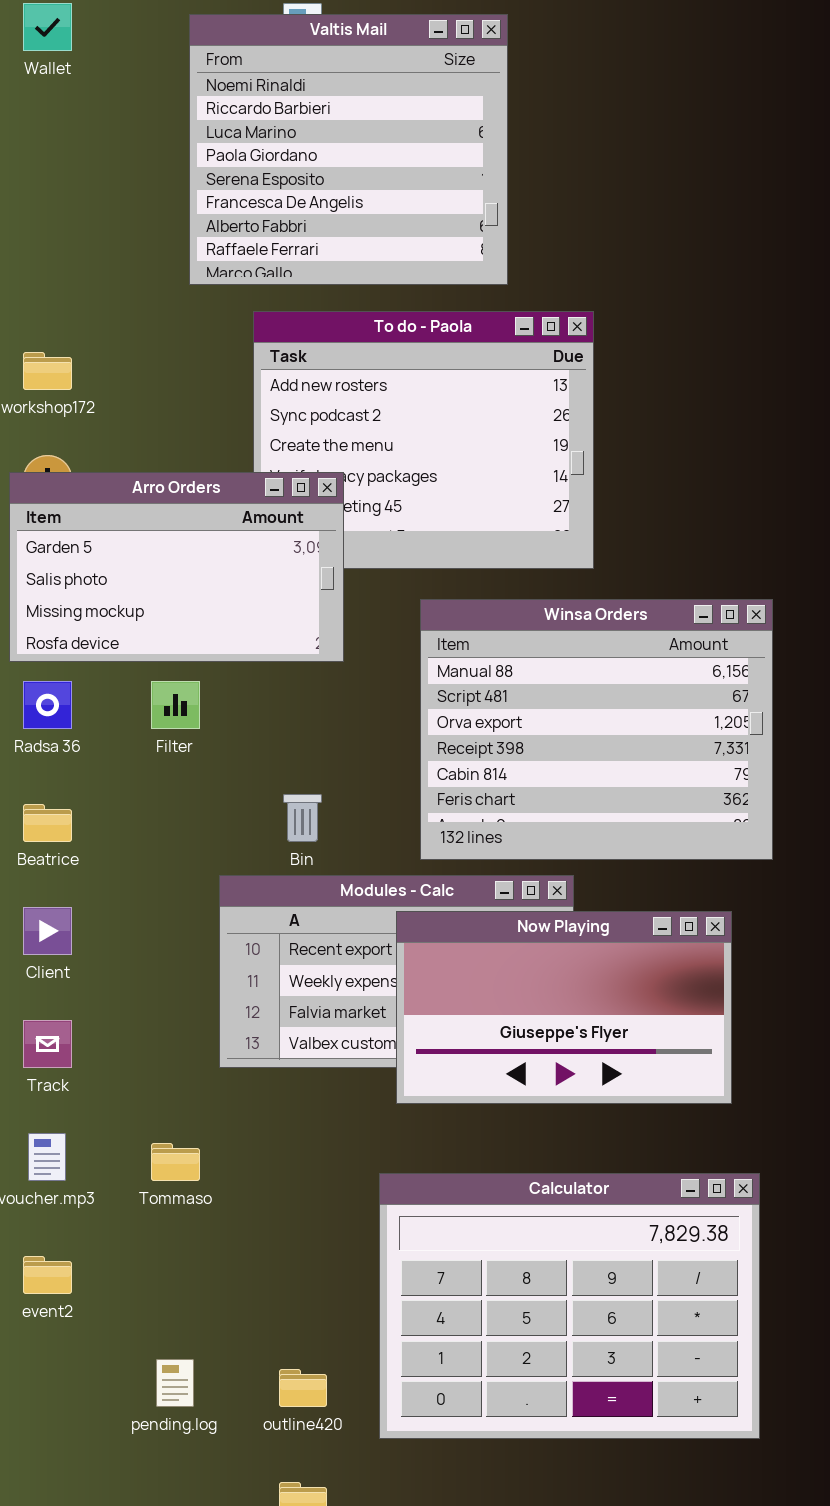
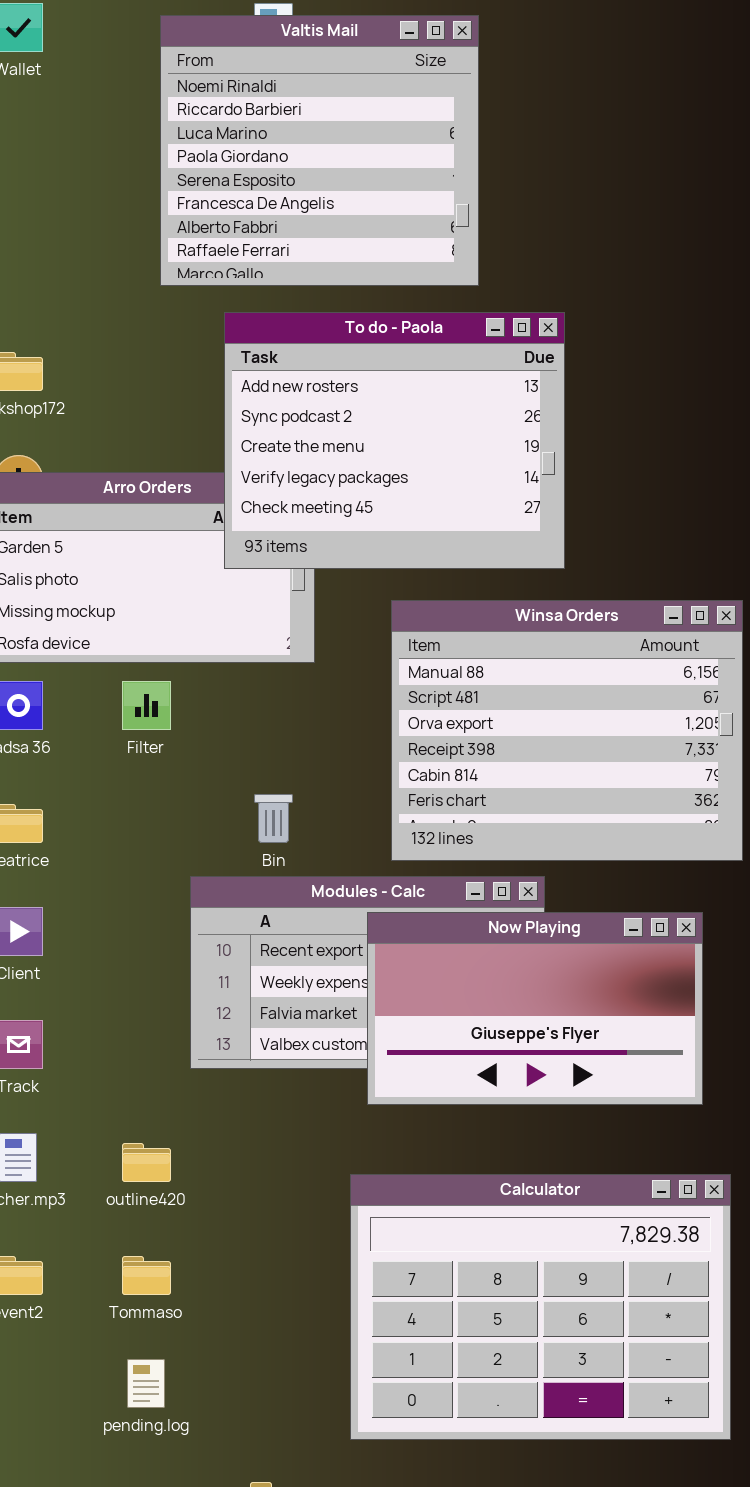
To do - Paola: [253,311,594,569] -> [224,312,565,569], raised
Tommaso: [151,1143,200,1181] -> [122,1256,171,1295], moved
outline420: [279,1369,327,1407] -> [122,1143,171,1182], moved

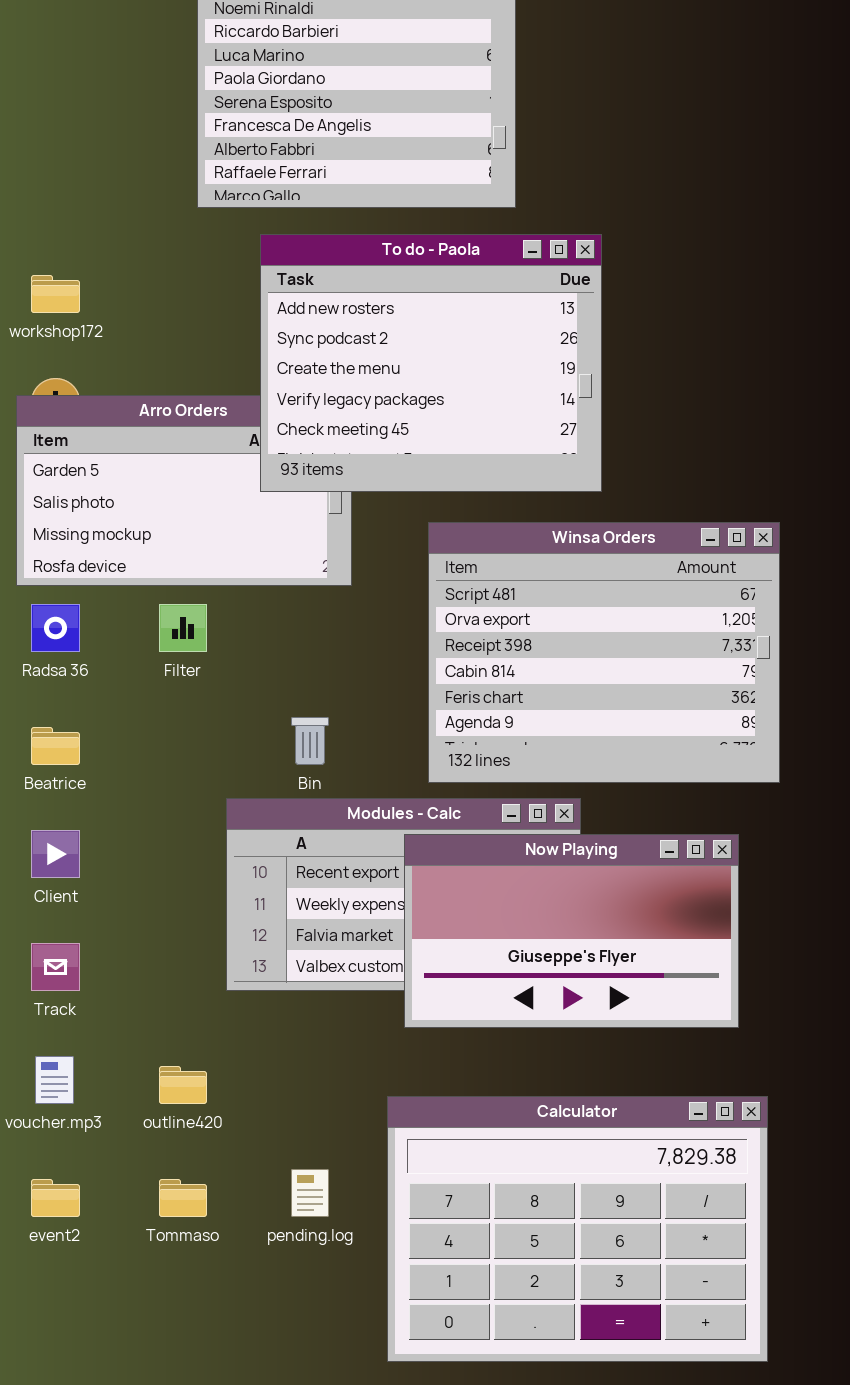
Winsa Orders: [391,600,743,861] -> [428,522,780,783], scrolled down 1 row
pending.log: [127,1359,165,1408] -> [291,1169,329,1217], moved

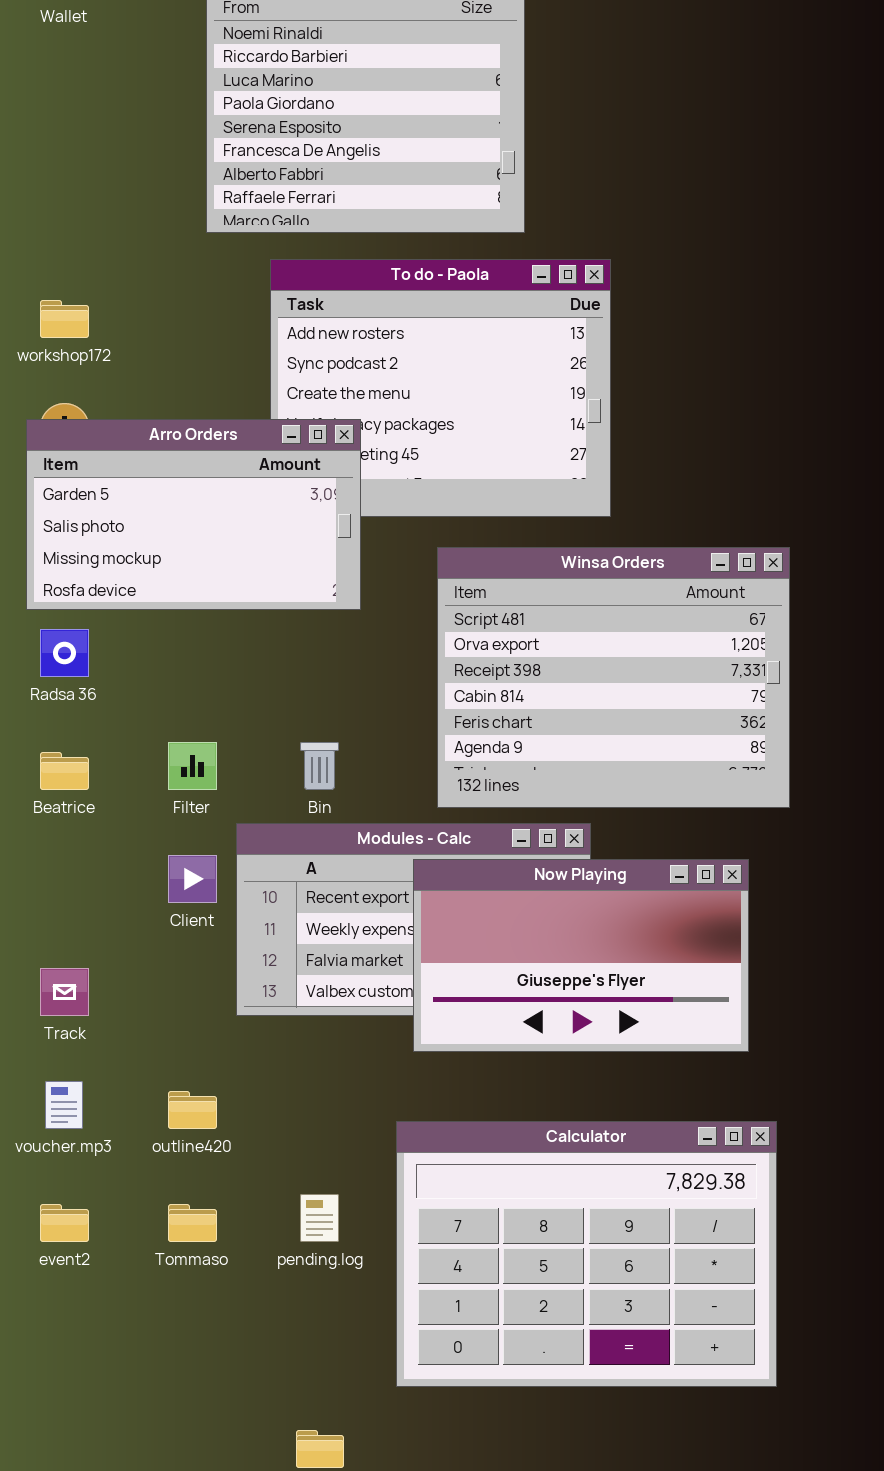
Arro Orders: [16,395,352,586] -> [26,419,361,610], raised
Filter: [159,604,207,652] -> [168,742,217,790], moved
Client: [31,830,80,878] -> [168,855,217,903], moved

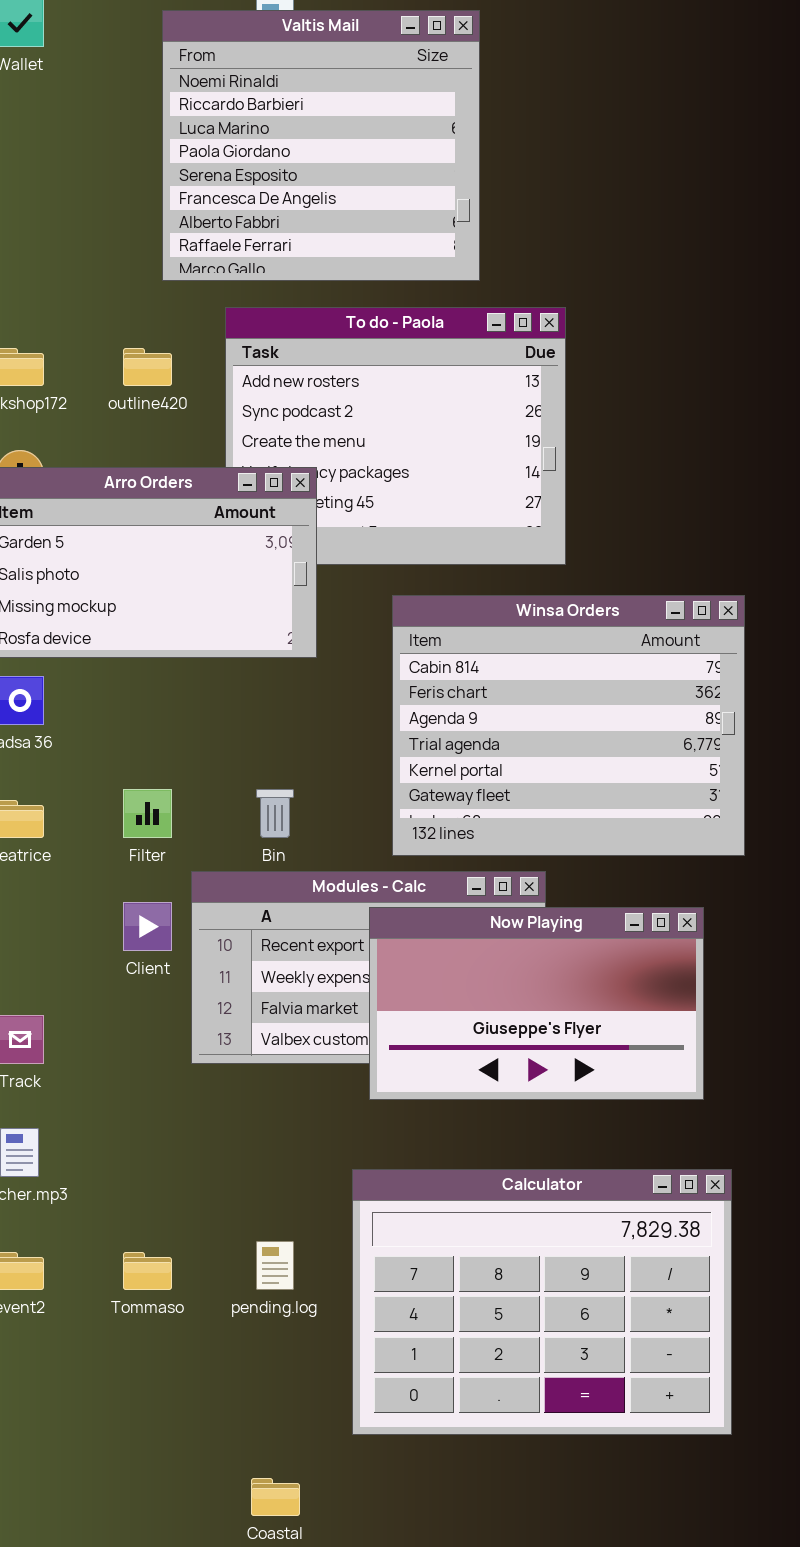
Winsa Orders: [437,547,790,808] -> [392,595,745,856], scrolled down 3 rows
outline420: [168,1091,217,1129] -> [123,348,172,386], moved

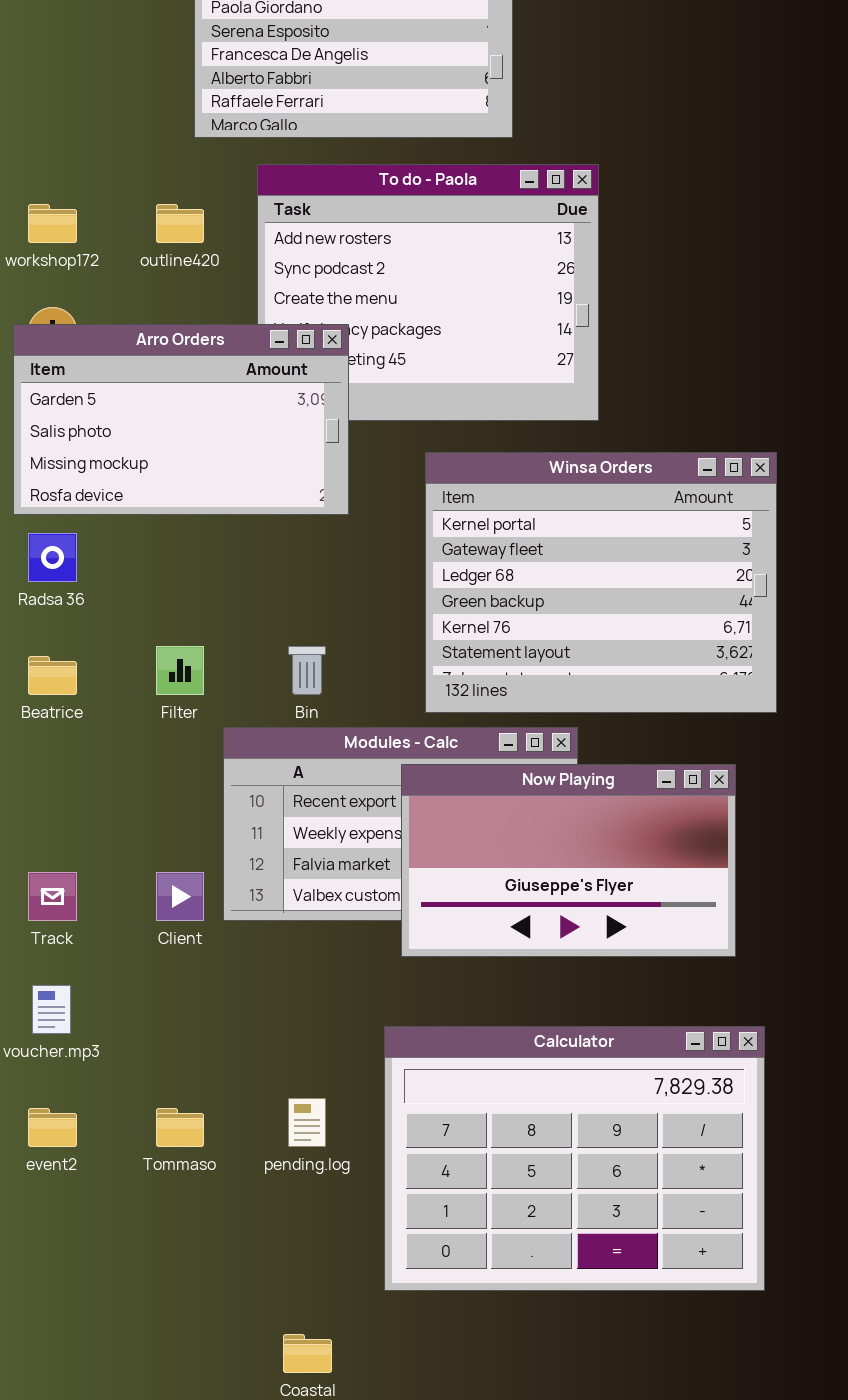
Winsa Orders: [392,595,745,856] -> [425,452,777,713], scrolled down 4 rows
Client: [123,902,172,951] -> [156,872,204,921], moved

